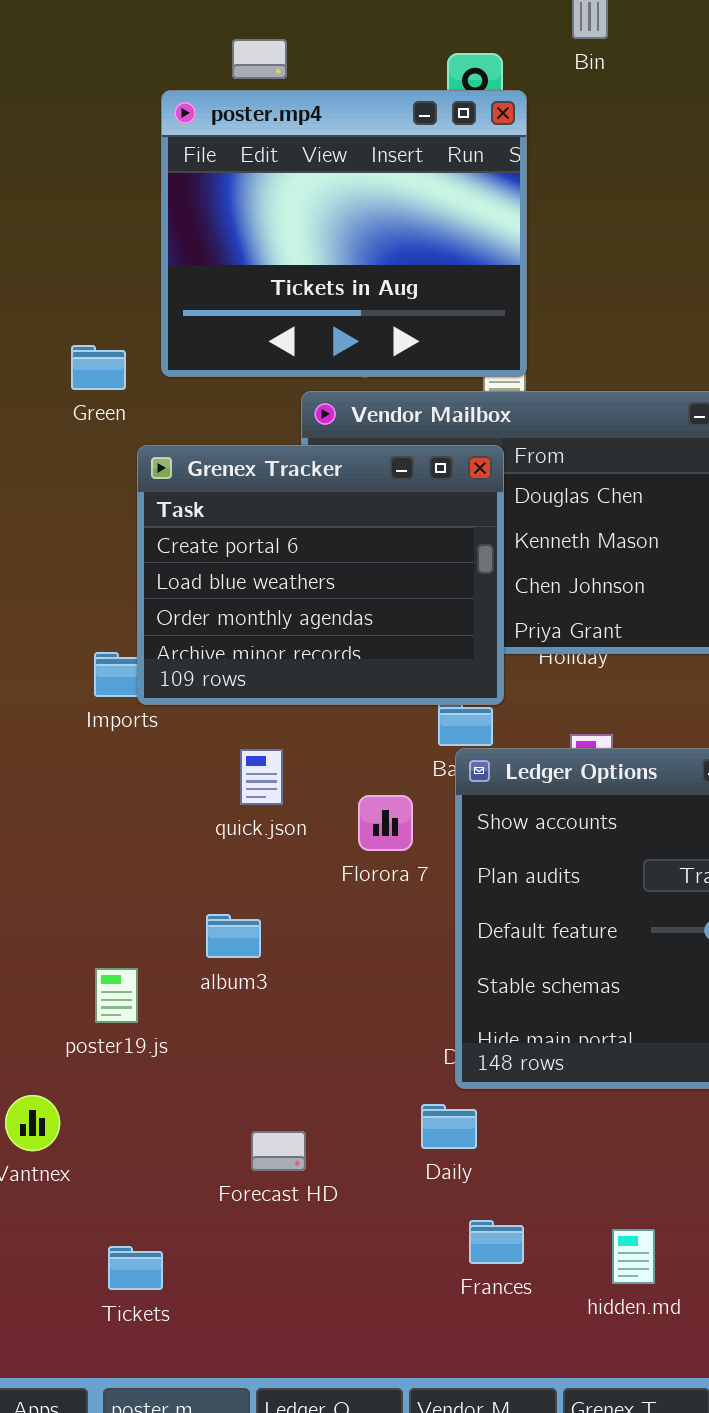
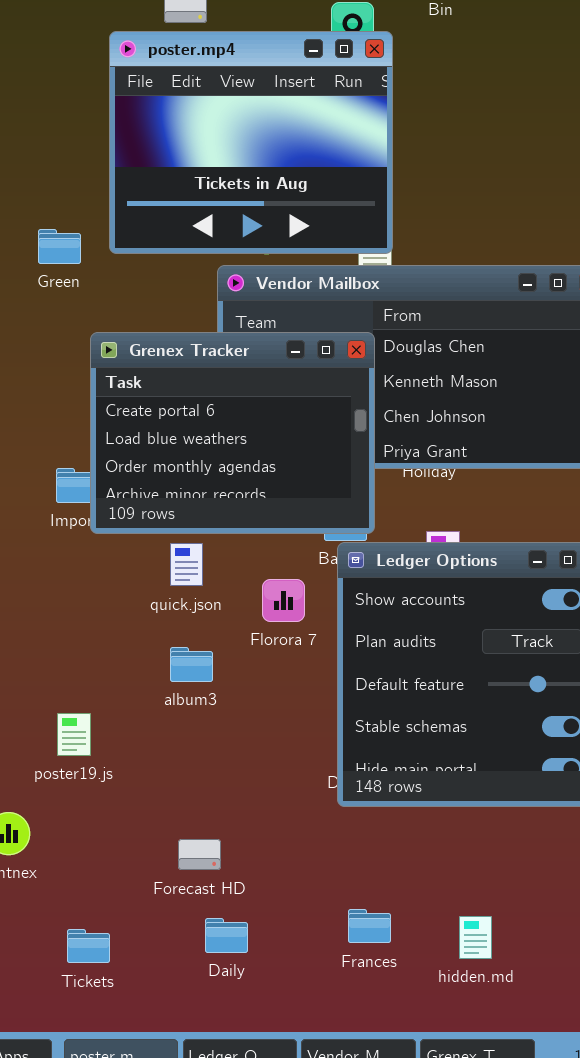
Grenex Tracker: [137,445,504,705] -> [90,332,375,534], moved
album3: [206,914,261,958] -> [170,647,213,682], moved
Daily: [421,1104,477,1149] -> [205,918,248,953], moved

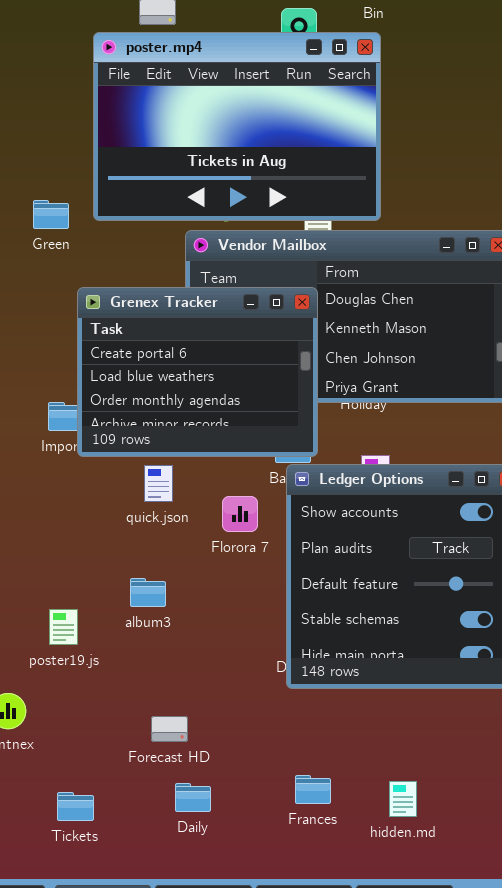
poster.mp4: [109,31,393,254] -> [93,32,381,221], resized
album3: [170,647,213,682] -> [130,578,166,607], moved

